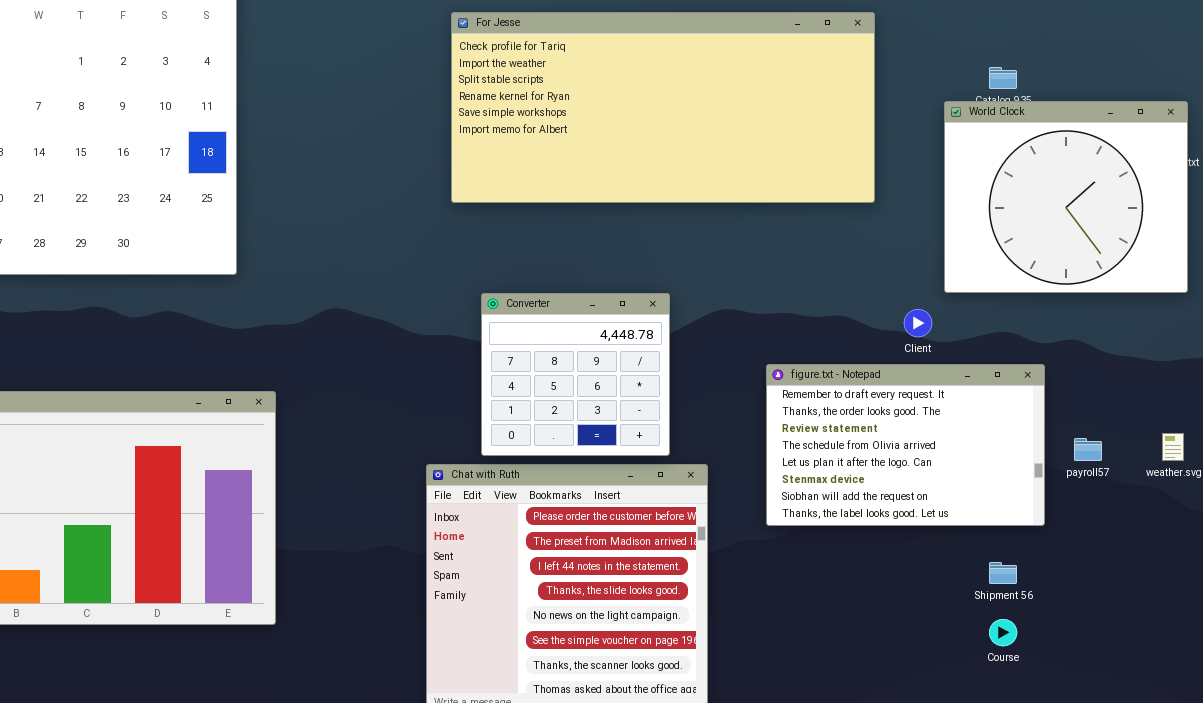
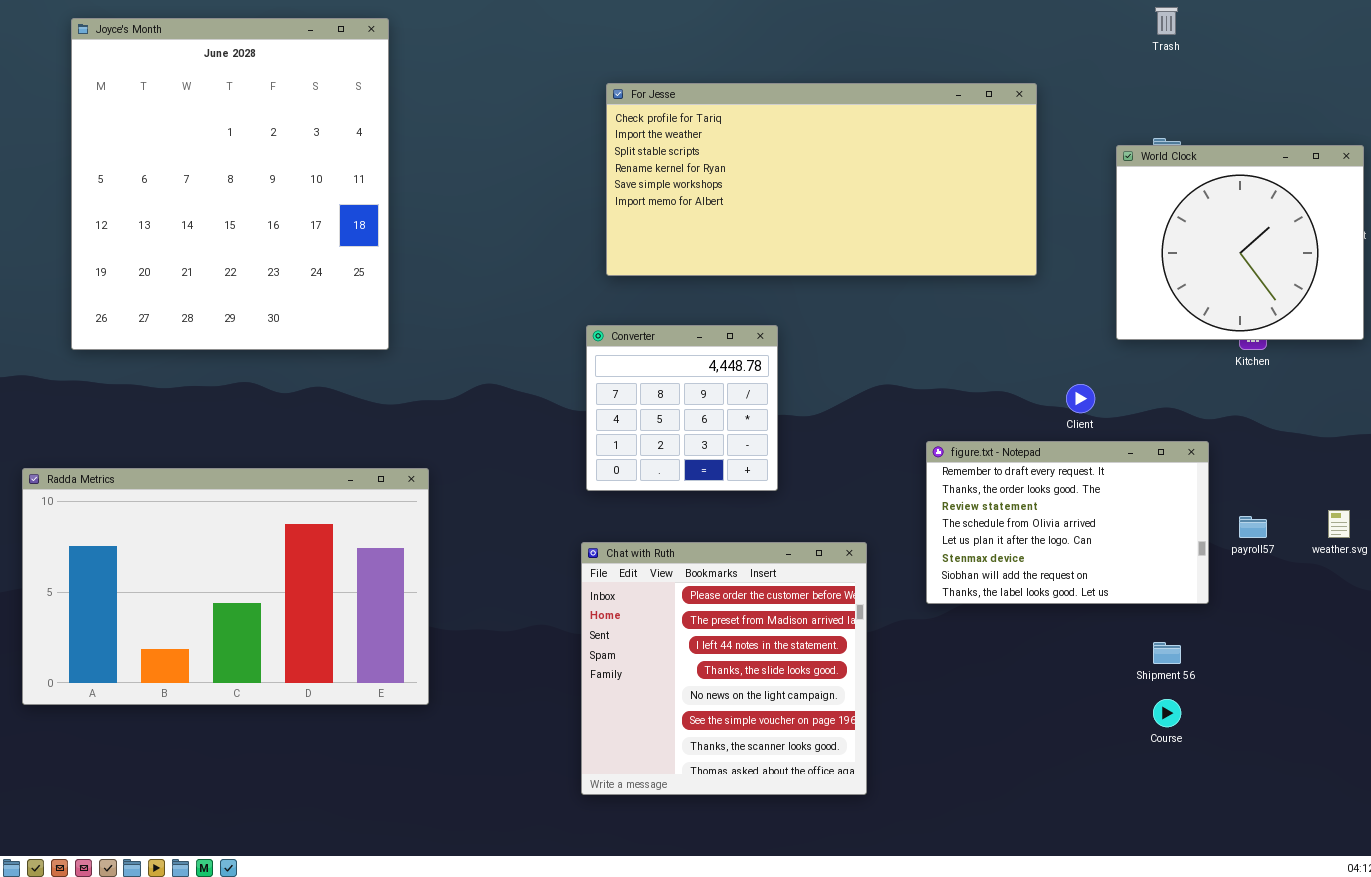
World Clock: [944,101,1188,293] -> [1116,145,1364,340], moved
Converter: [481,293,670,456] -> [586,325,778,491], moved

